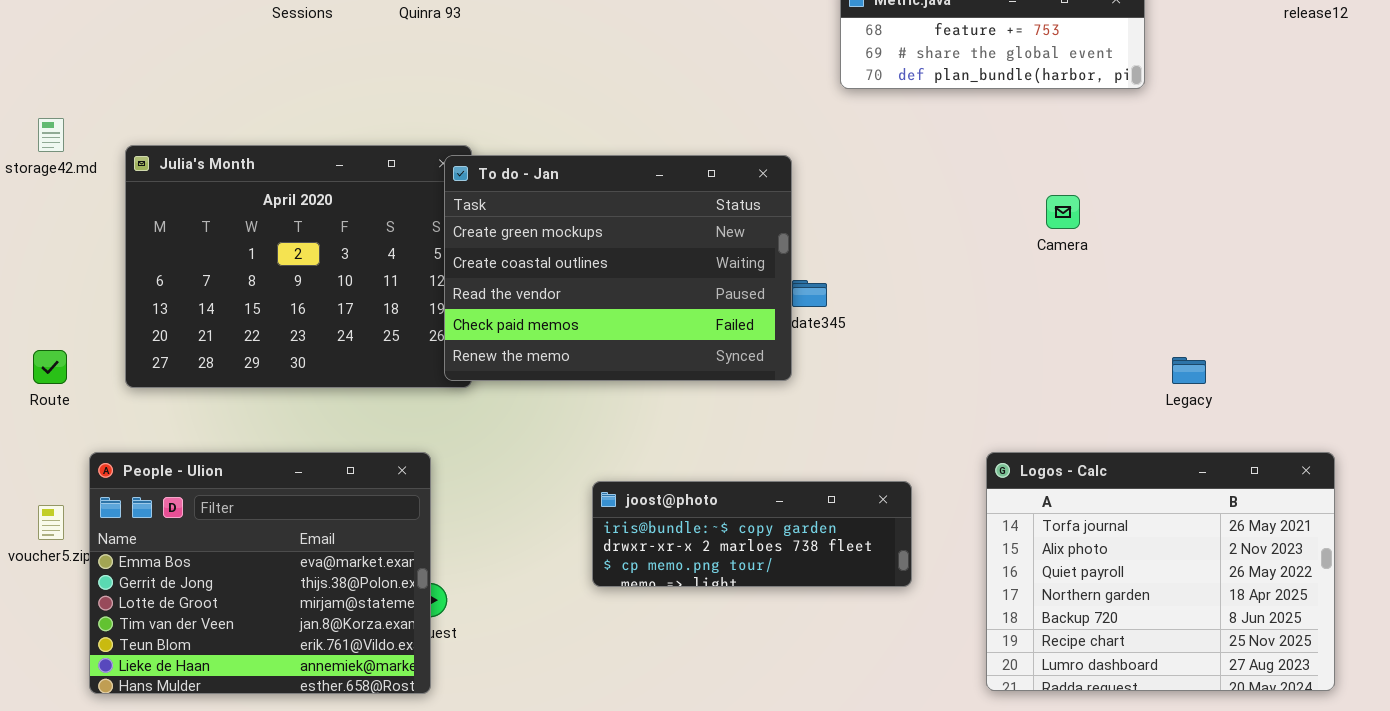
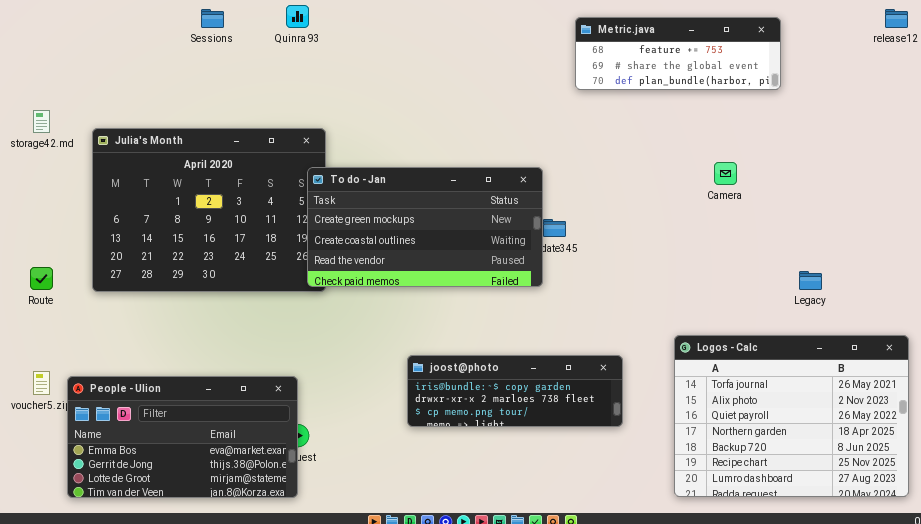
To do - Jan: [444,155,792,381] -> [307,167,543,287], resized
People - Ulion: [89,452,431,694] -> [67,376,298,498], resized

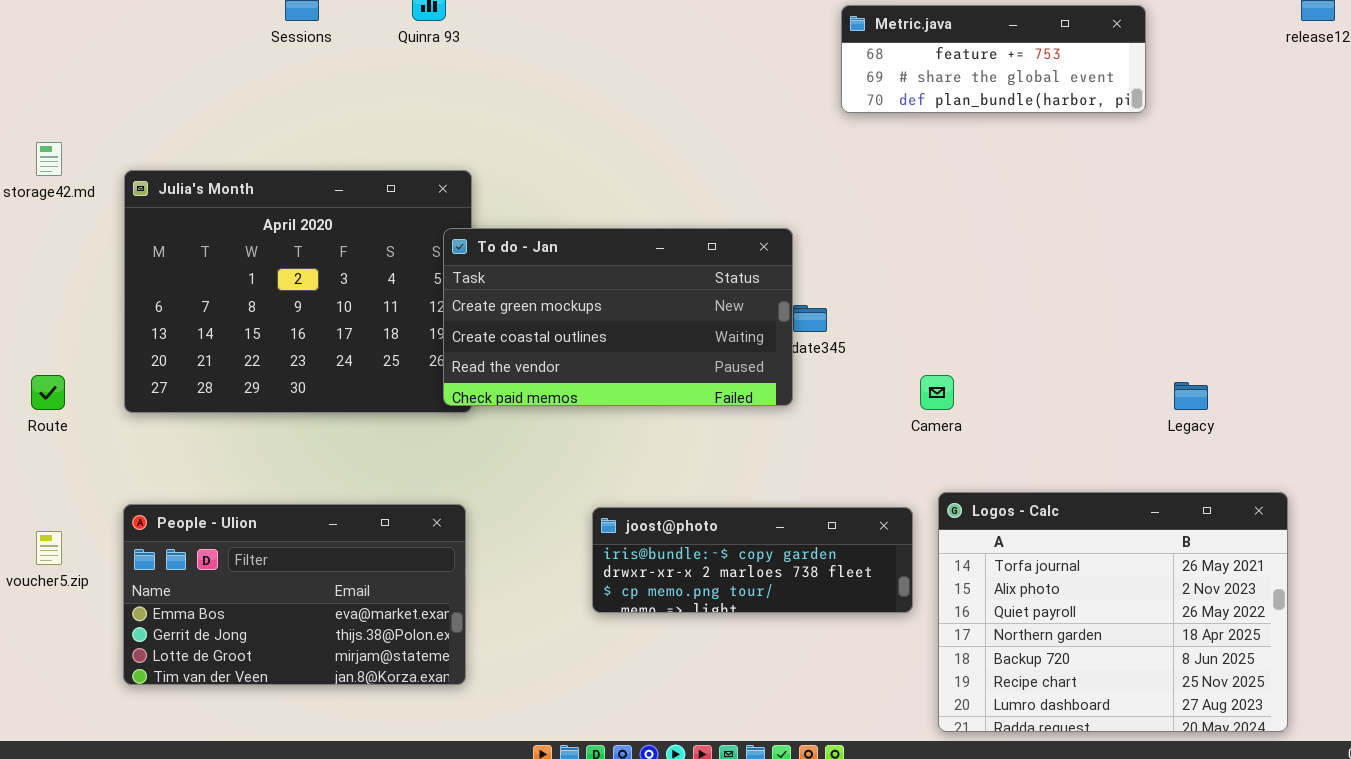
Camera: [714,162,737,185] -> [920,375,954,410], moved
Logos - Calc: [674,335,909,497] -> [938,492,1288,732], moved
People - Ulion: [67,376,298,498] -> [123,504,466,685], moved

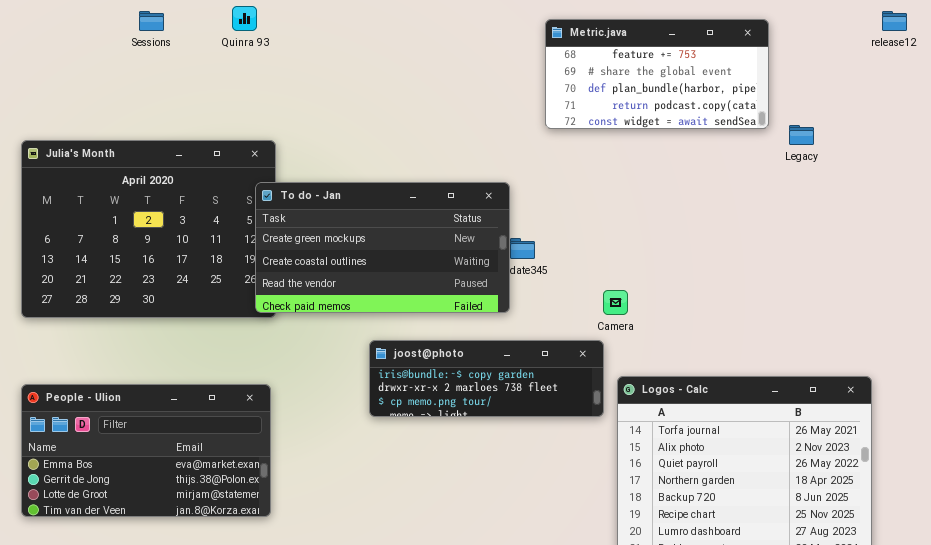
Metric.java: [841,5,1146,113] -> [545,19,769,129], resized
Legacy: [1174,382,1208,410] -> [789,125,814,145], moved
joost@photo: [592,507,913,613] -> [369,340,604,417], moved

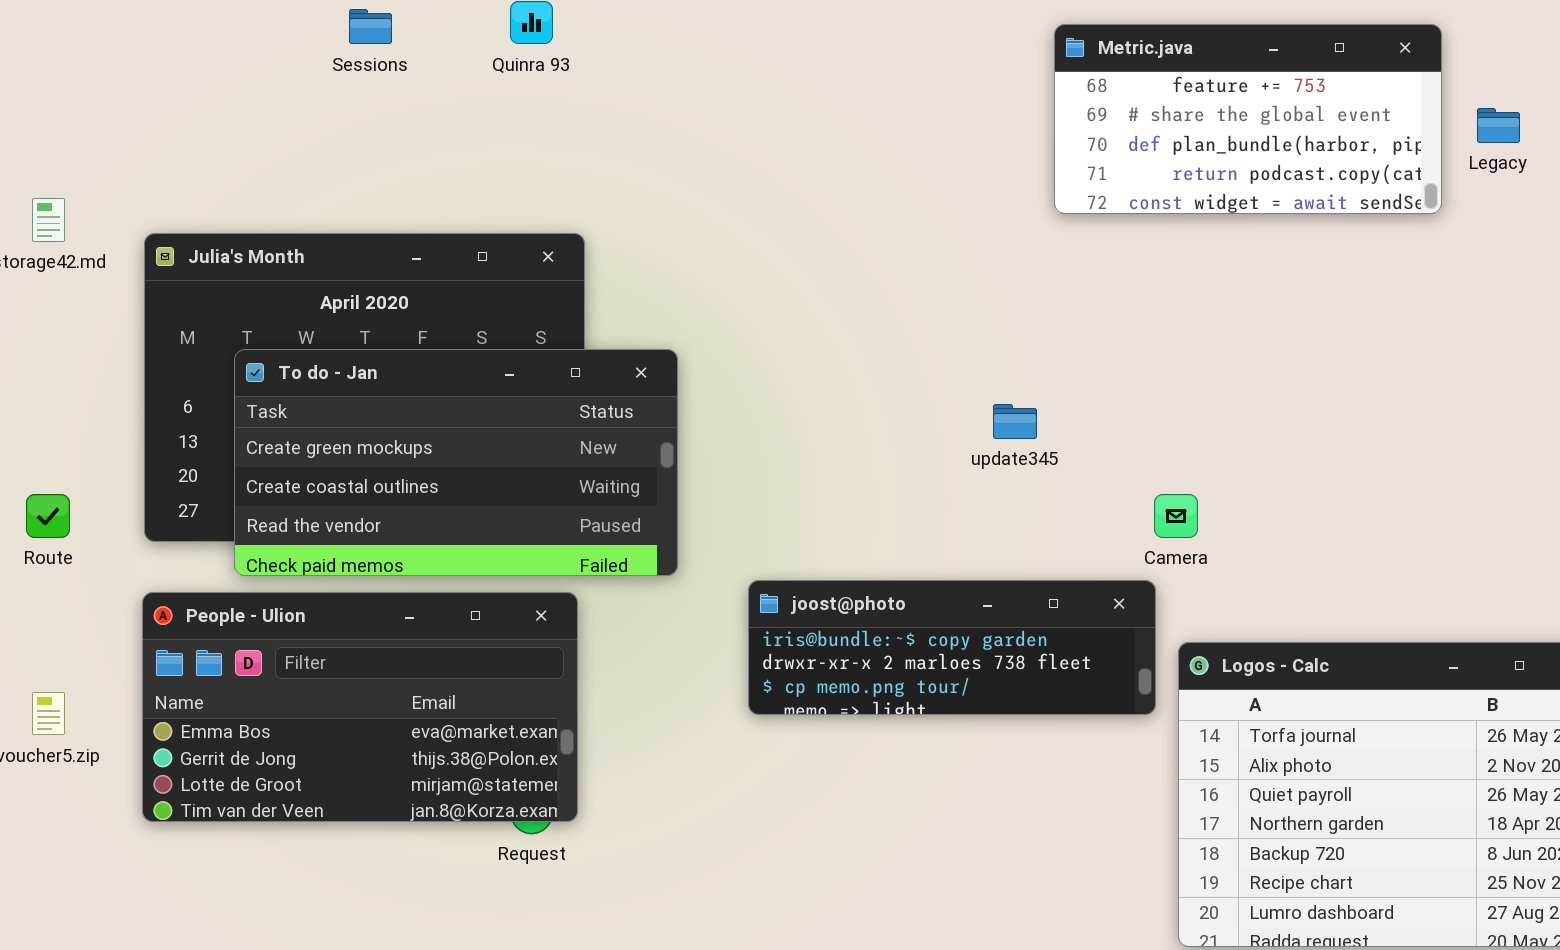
Legacy: [789,125,814,145] -> [1477,108,1520,143], moved
To do - Jan: [255,182,510,313] -> [234,349,678,576], moved
People - Ulion: [21,384,271,517] -> [142,592,578,822], moved

